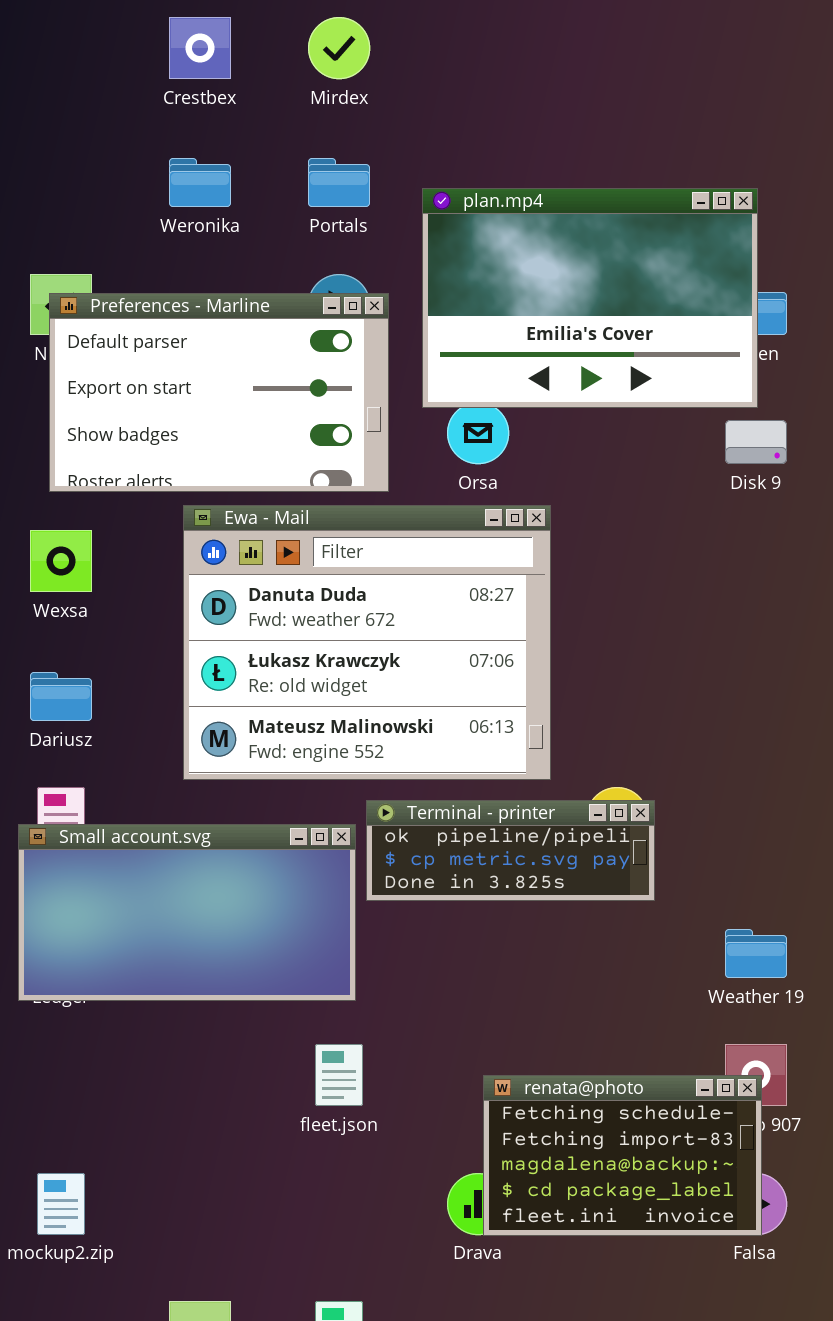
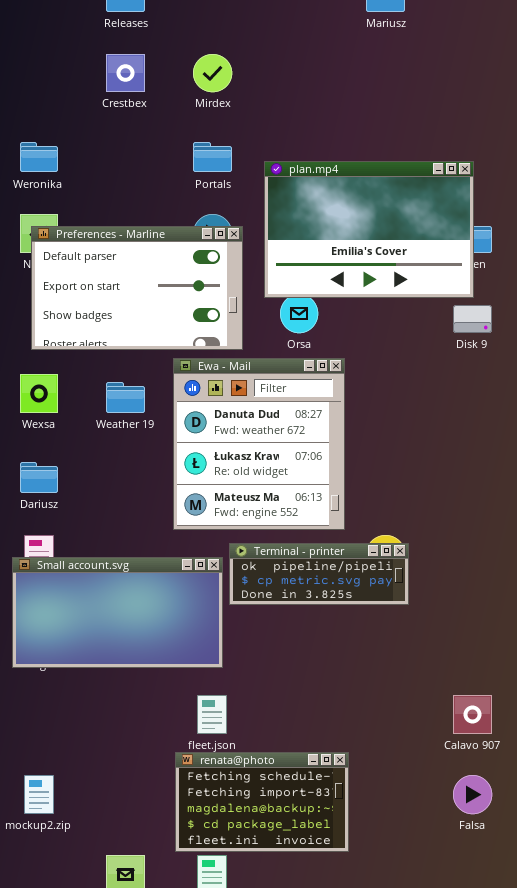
Weronika: [169,158,231,207] -> [20,142,58,172], moved
Ewa - Mail: [183,505,551,780] -> [173,358,345,530], resized
Weather 19: [725,929,787,978] -> [106,382,145,413], moved
renata@photo: [483,1075,762,1236] -> [175,752,349,852], moved

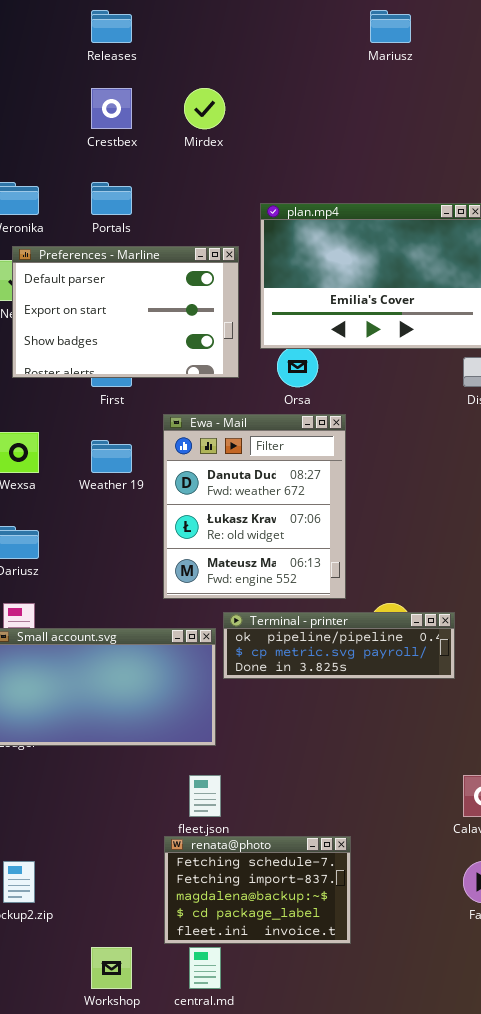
Portals: [193,142,232,172] -> [91,182,132,215], moved
Preferences - Marline: [31,226,243,350] -> [12,246,239,378], moved
Terminal - printer: [229,543,409,605] -> [223,612,455,679], resized

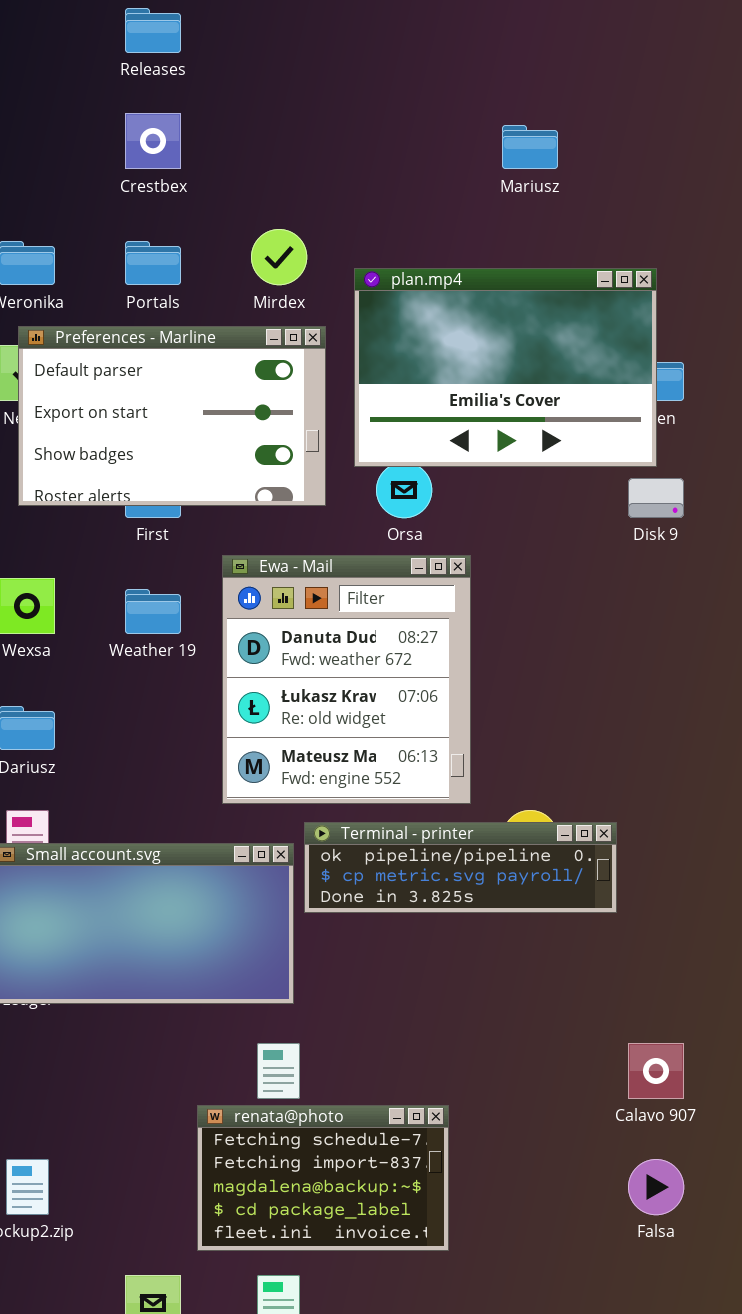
Mariusz: [370,10,411,43] -> [502,125,558,169], moved
Mirdex: [184,88,225,129] -> [251,229,307,285], moved
renata@photo: [164,836,351,944] -> [197,1105,449,1251], moved

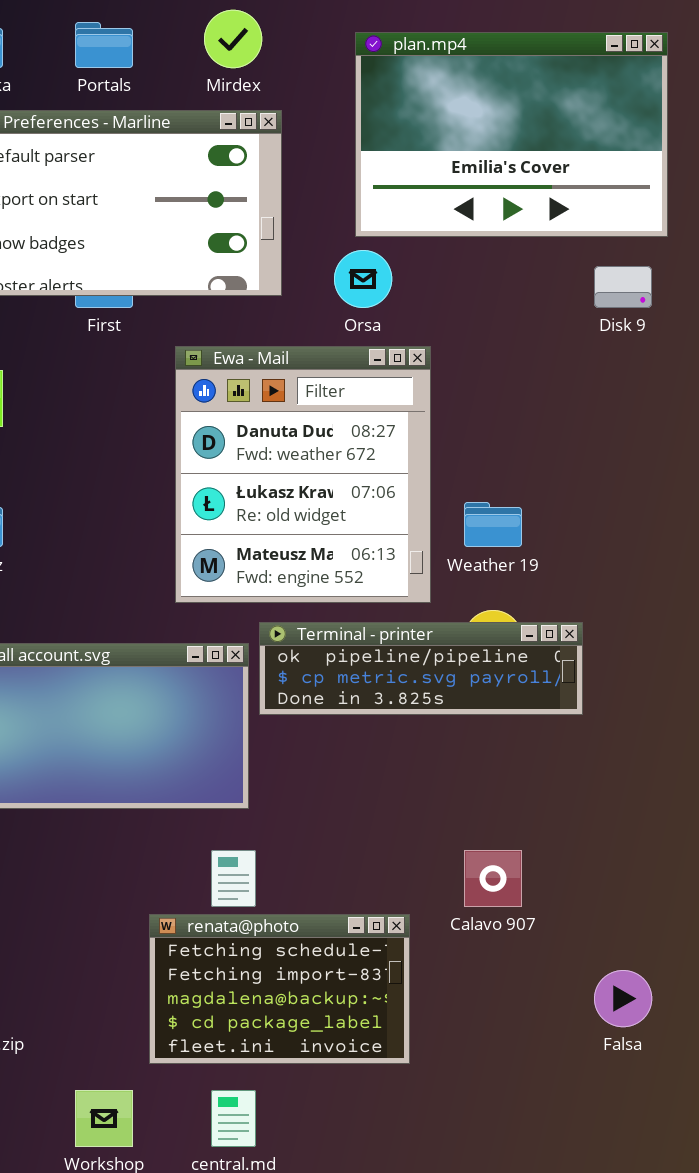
plan.mp4: [354,268,657,467] -> [355,32,668,237], moved
Weather 19: [125,589,181,634] -> [464,502,522,547], moved
Calavo 907: [628,1043,684,1099] -> [464,850,522,907], moved

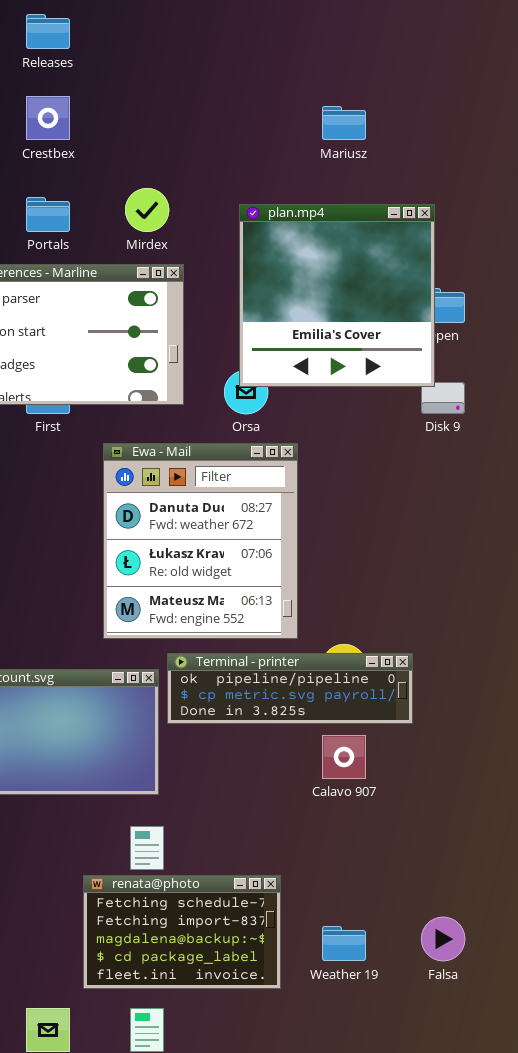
plan.mp4: [355,32,668,237] -> [239,204,435,387], resized
Weather 19: [464,502,522,547] -> [322,926,366,961], moved
Calavo 907: [464,850,522,907] -> [322,735,366,779], moved

